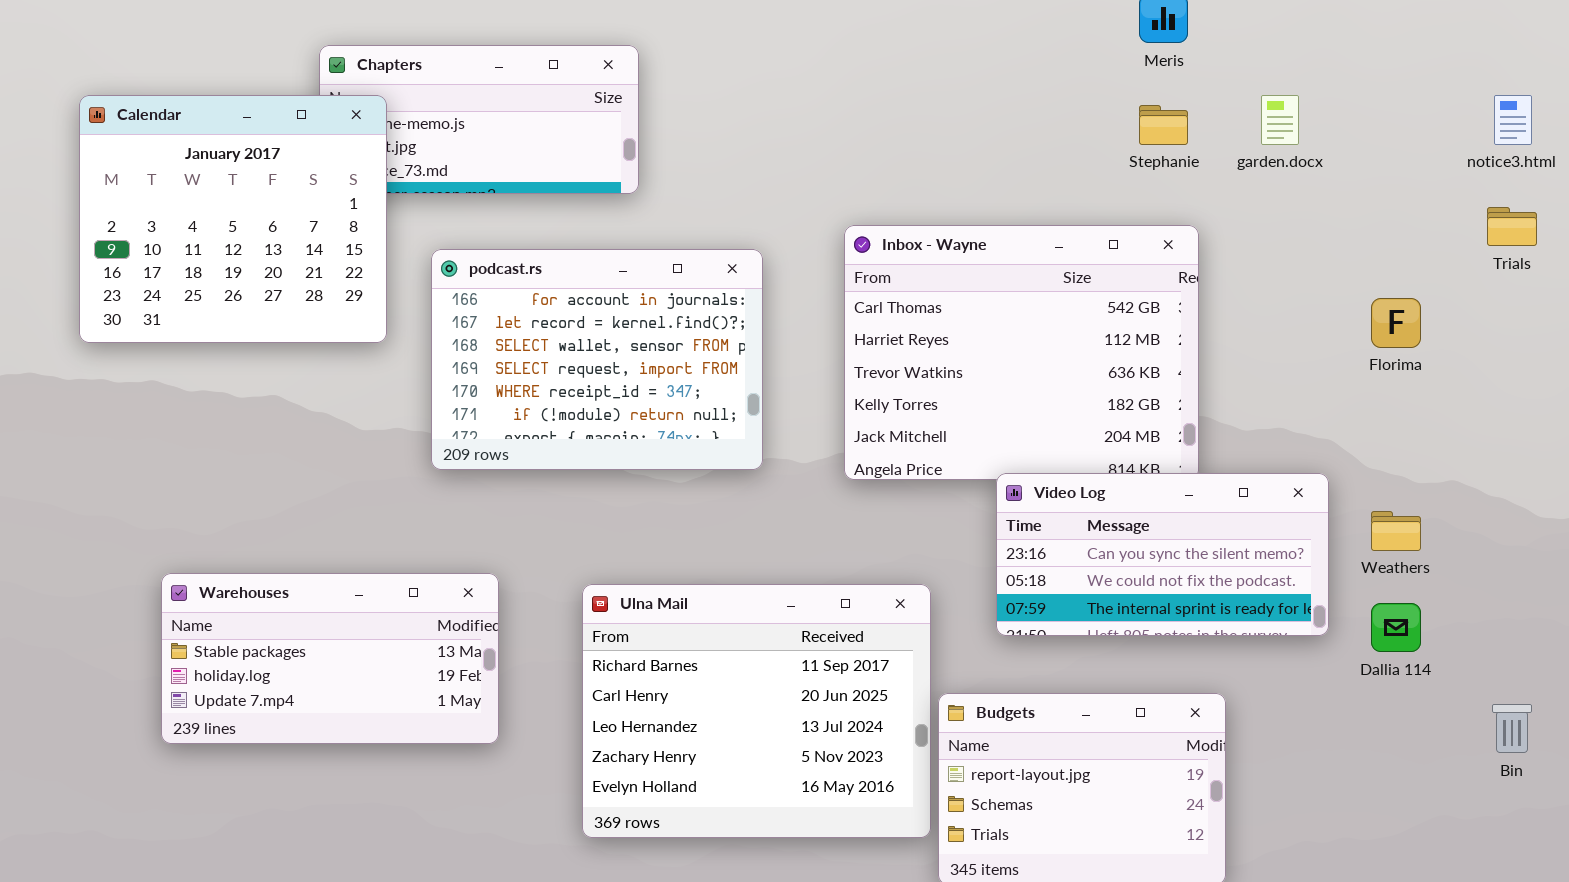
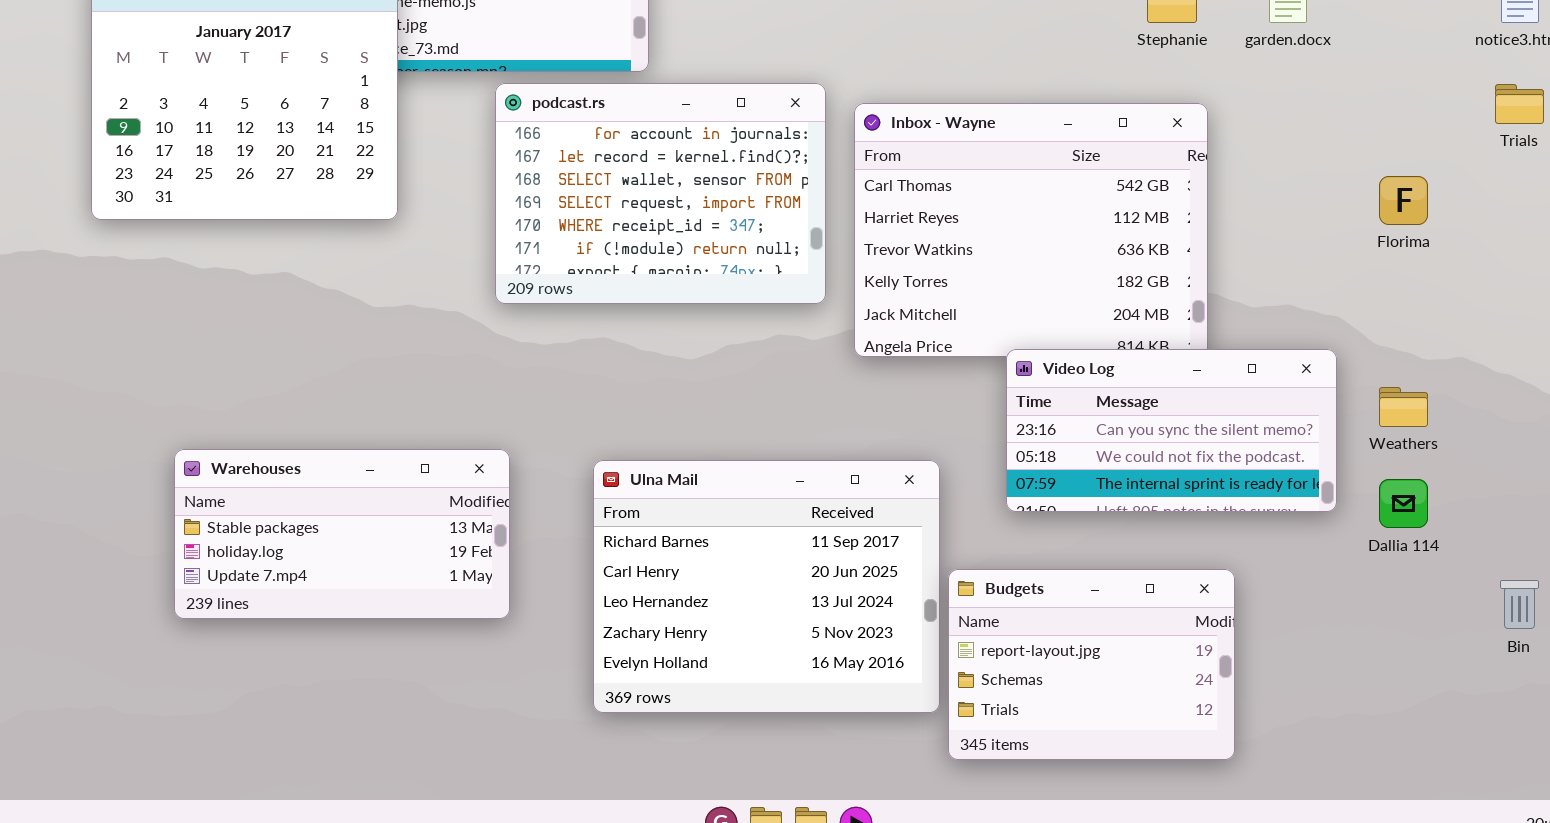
podcast.rs: [431,249,763,470] -> [495,83,826,304], moved

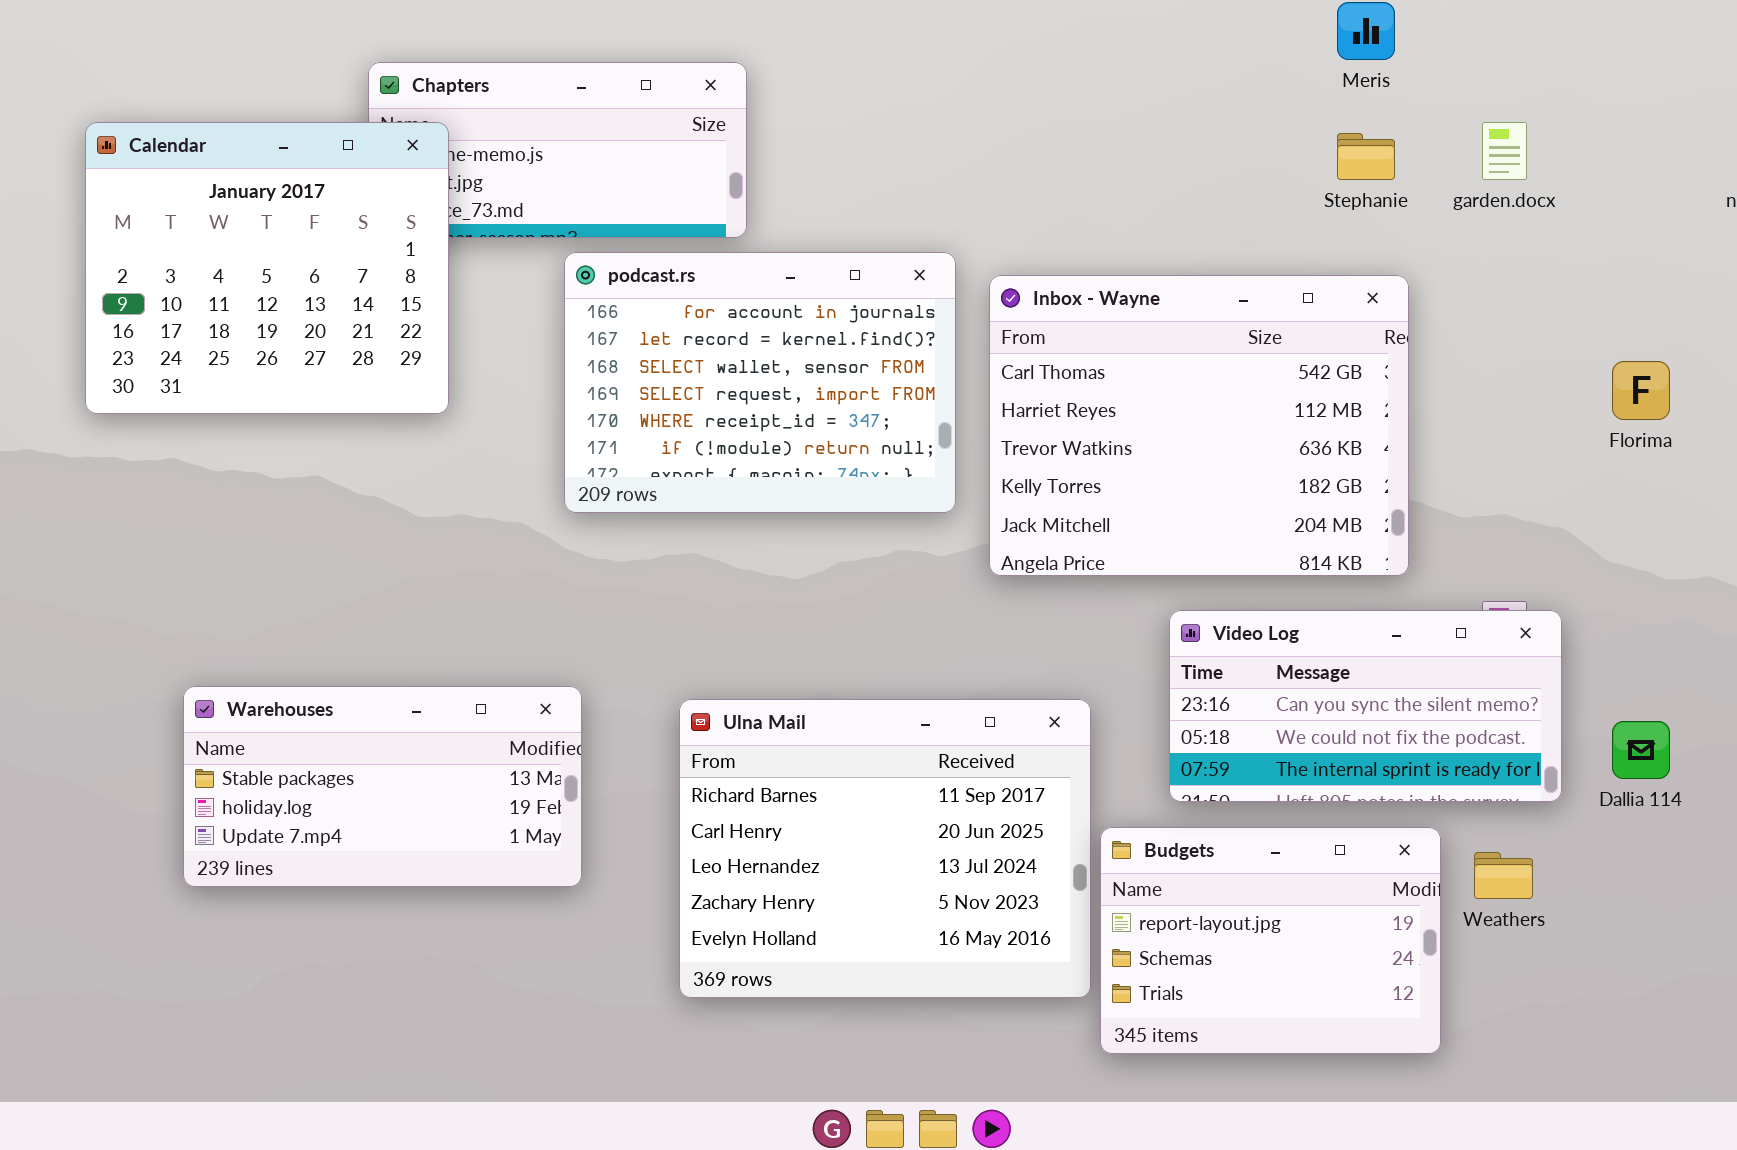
Video Log: [1006,349,1337,512] -> [1169,610,1562,802], moved
Weathers: [1379,387,1428,427] -> [1474,852,1533,899], moved

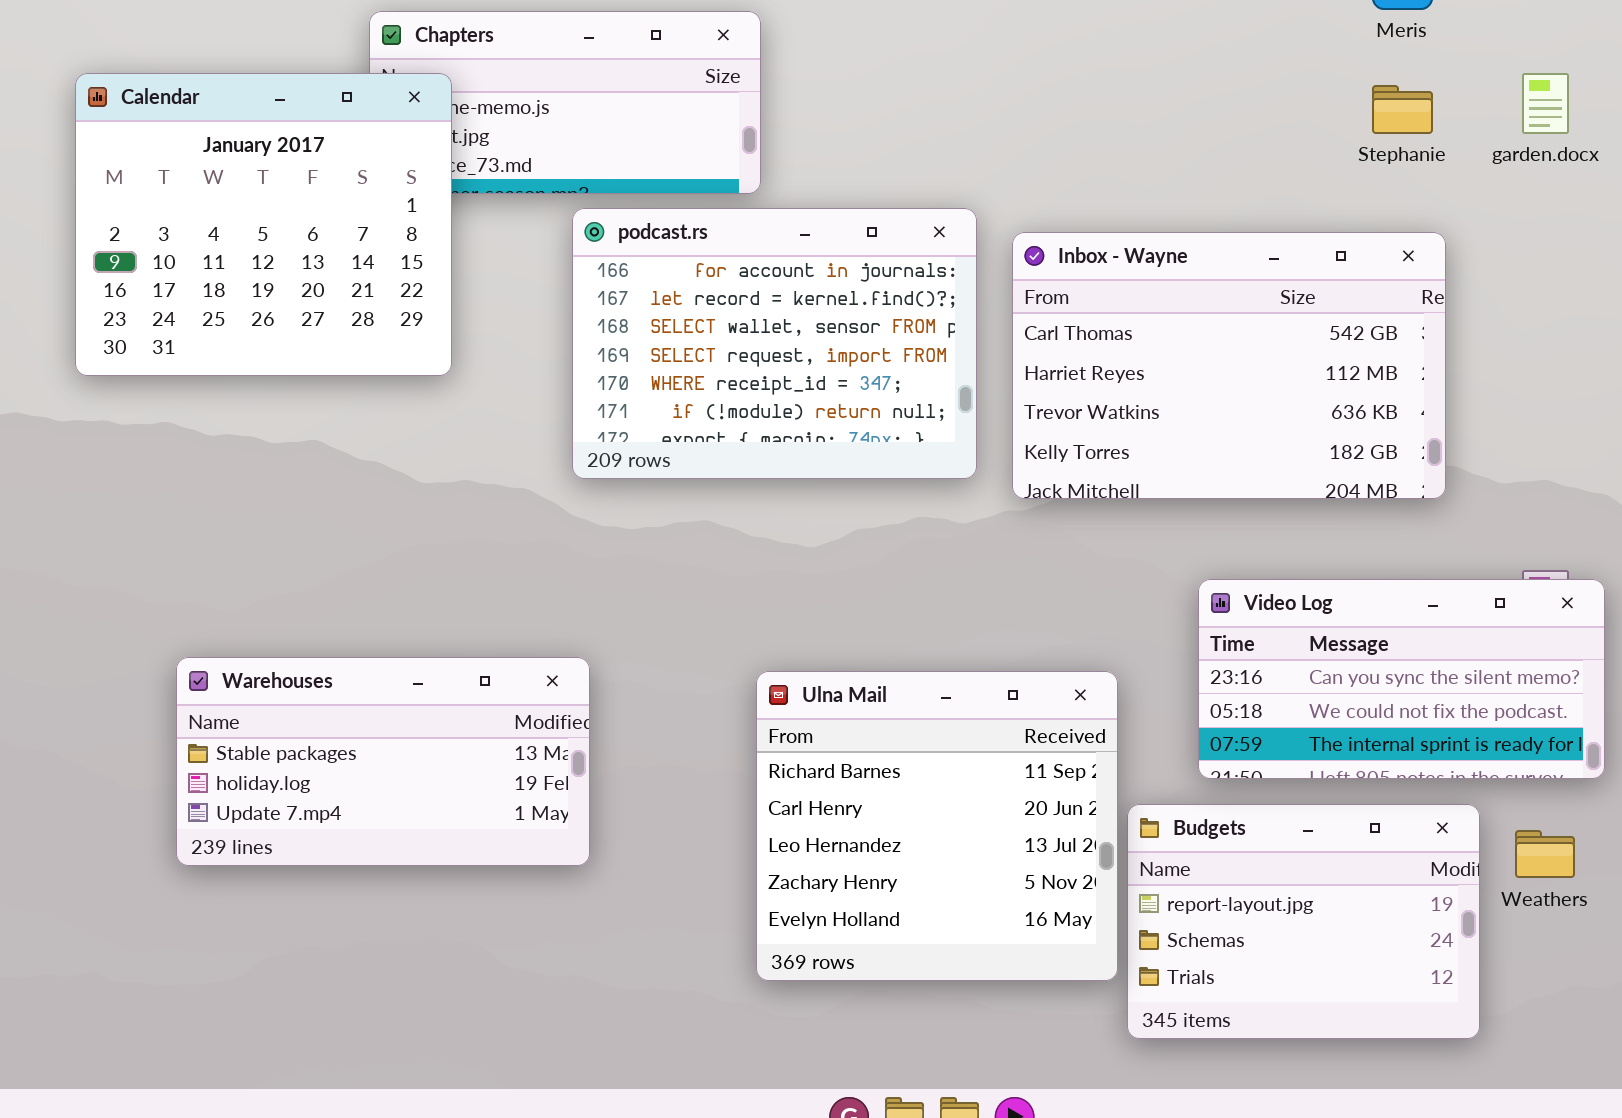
Inbox - Wayne: [989,275,1409,576] -> [1012,232,1446,499], resized
Ulna Mail: [679,699,1091,998] -> [756,671,1118,981], resized

